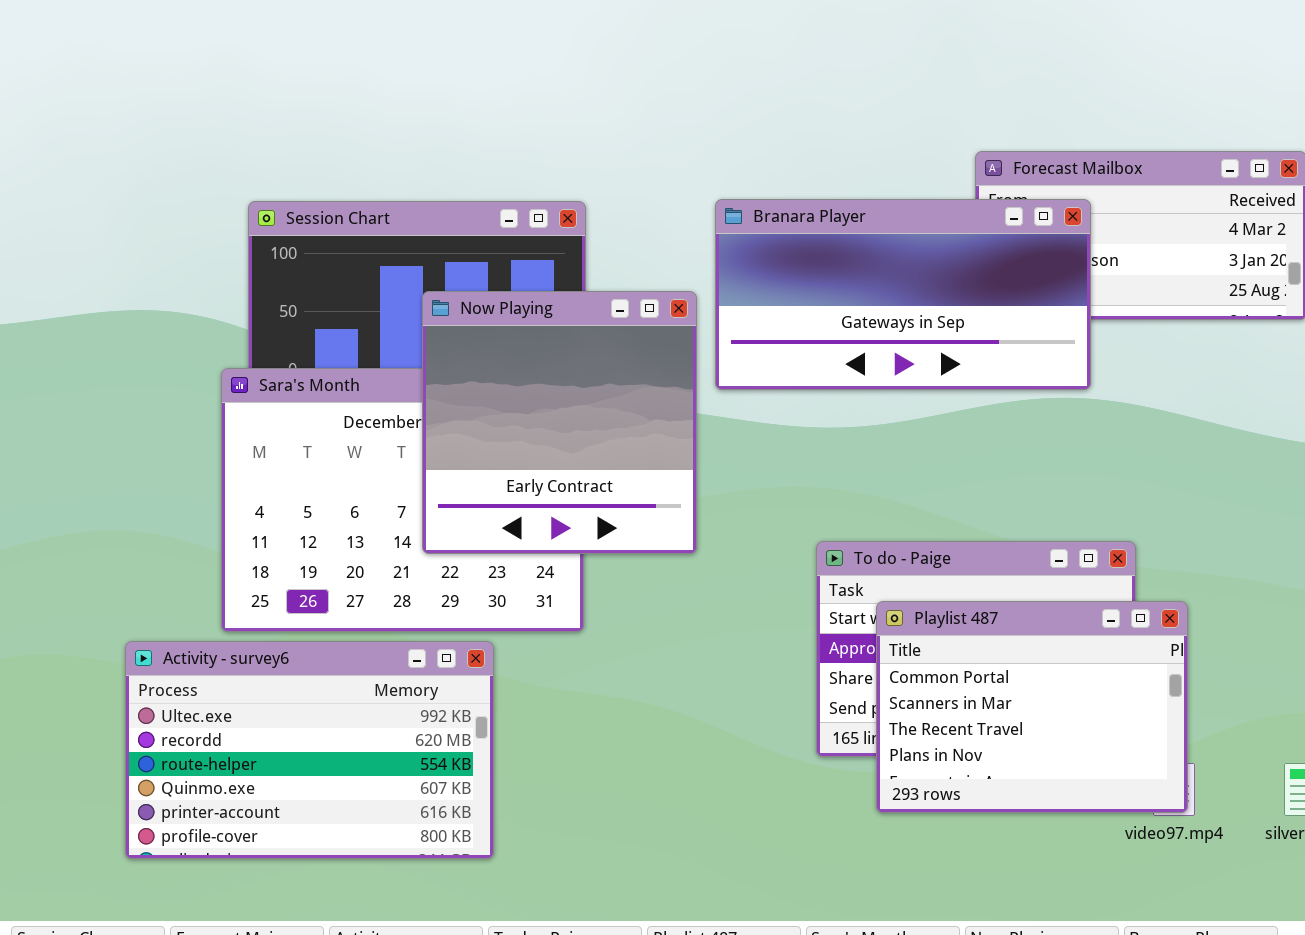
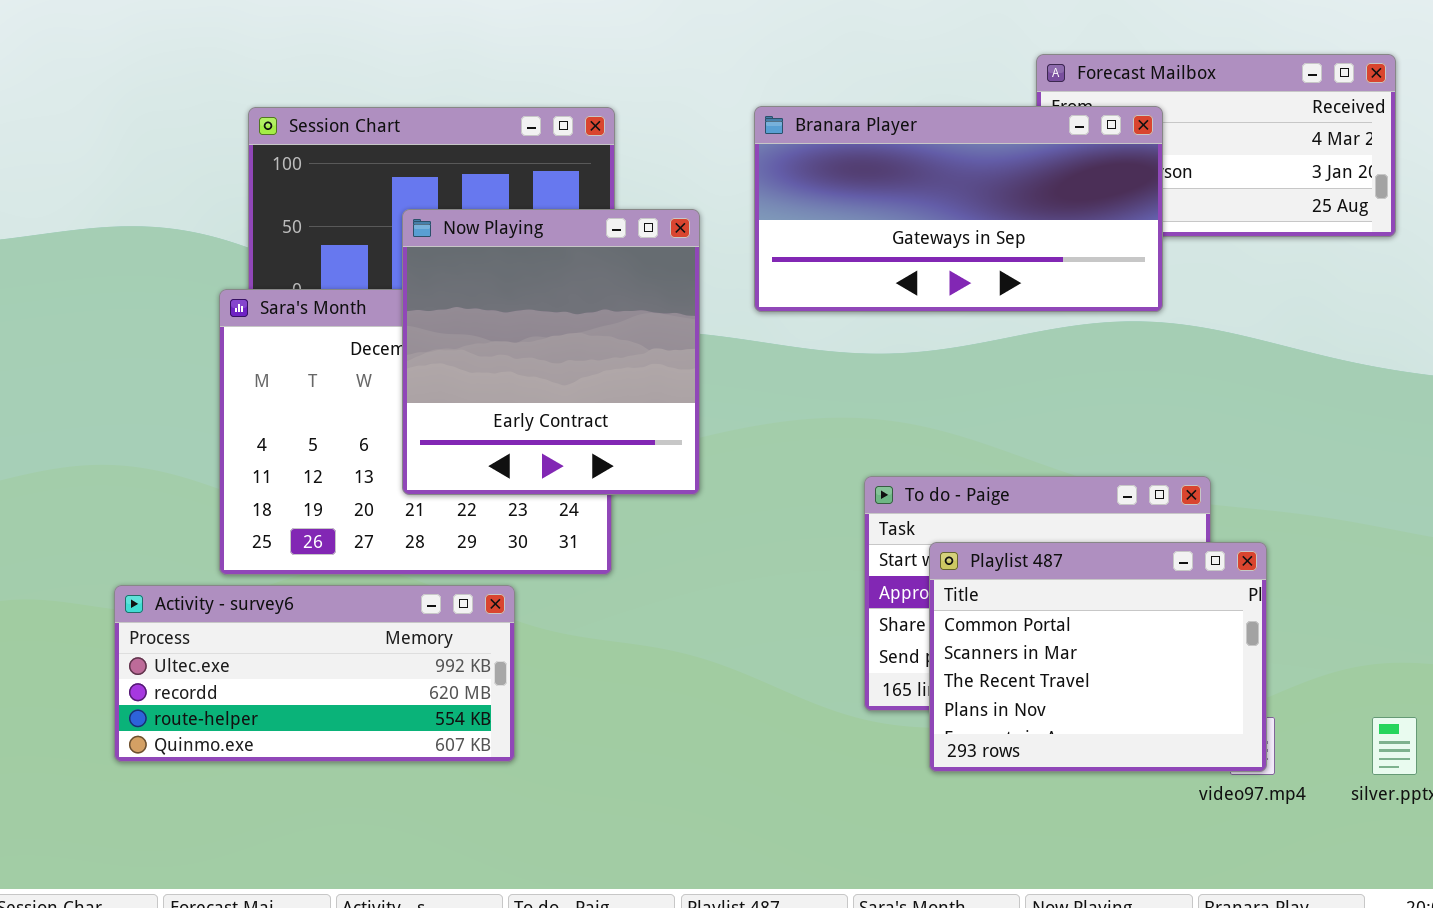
Now Playing: [422,291,697,554] -> [402,209,700,495], moved
Activity - survey6: [125,641,494,859] -> [114,585,515,762], resized

